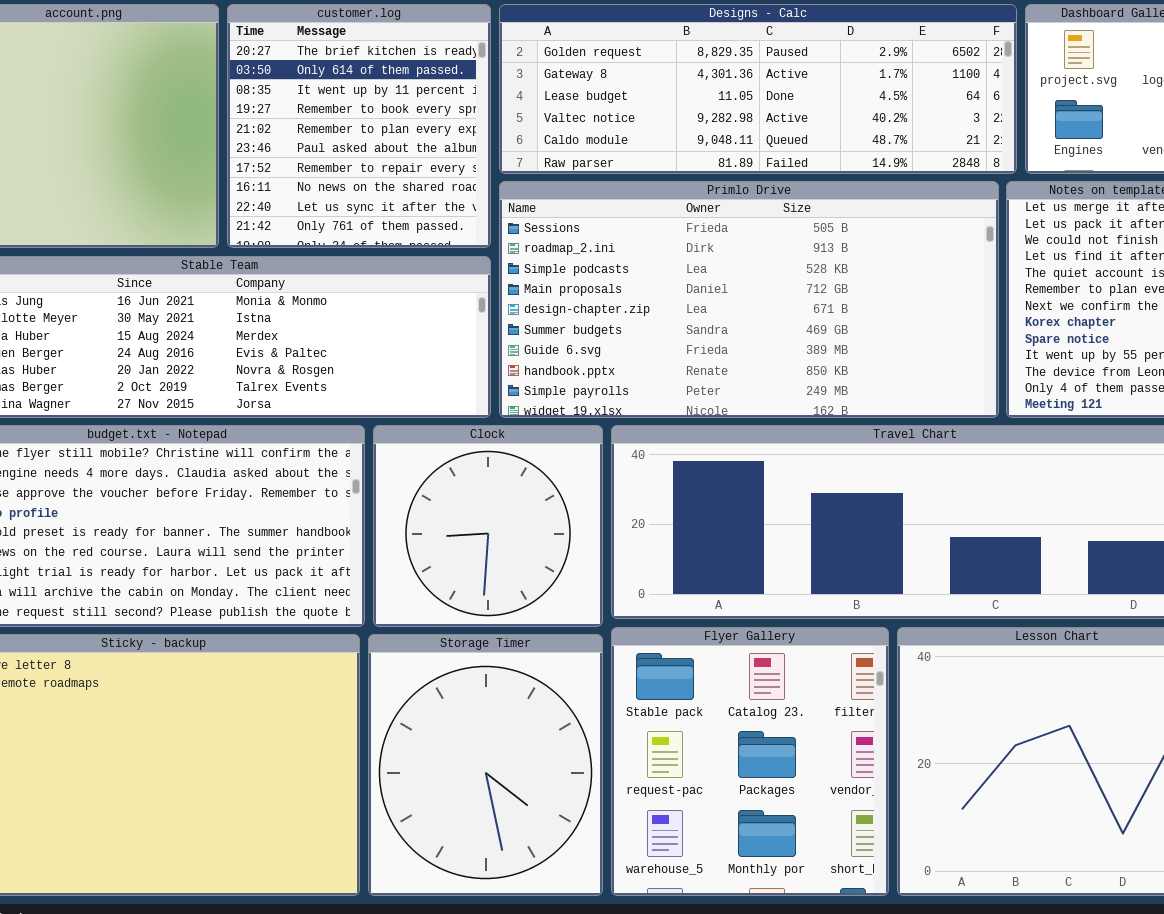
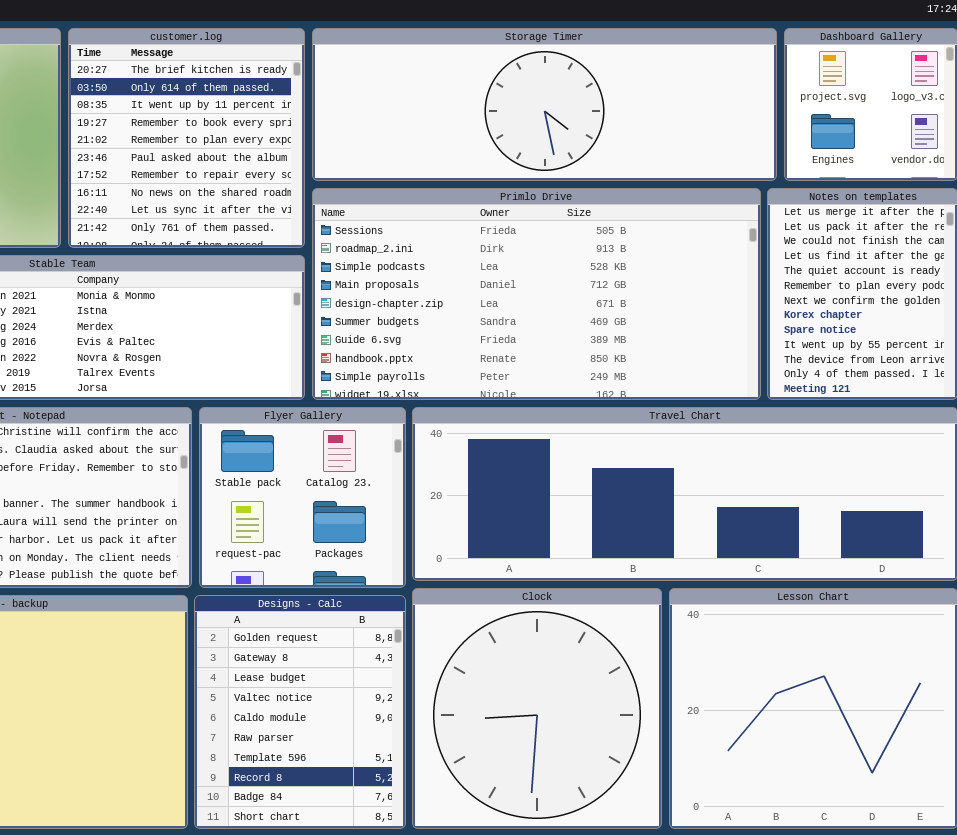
Designs - Calc: [499,4,1017,174] -> [194,595,406,829], moved, resized
Clock: [373,425,603,627] -> [412,588,662,829], moved, resized
Flyer Gallery: [611,627,889,896] -> [199,407,406,588], moved, resized
Storage Timer: [368,634,603,896] -> [312,28,777,181], moved, resized

